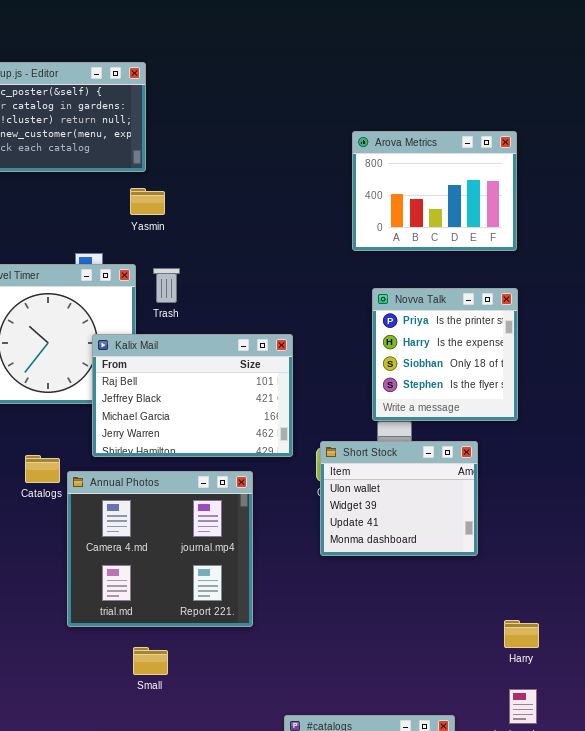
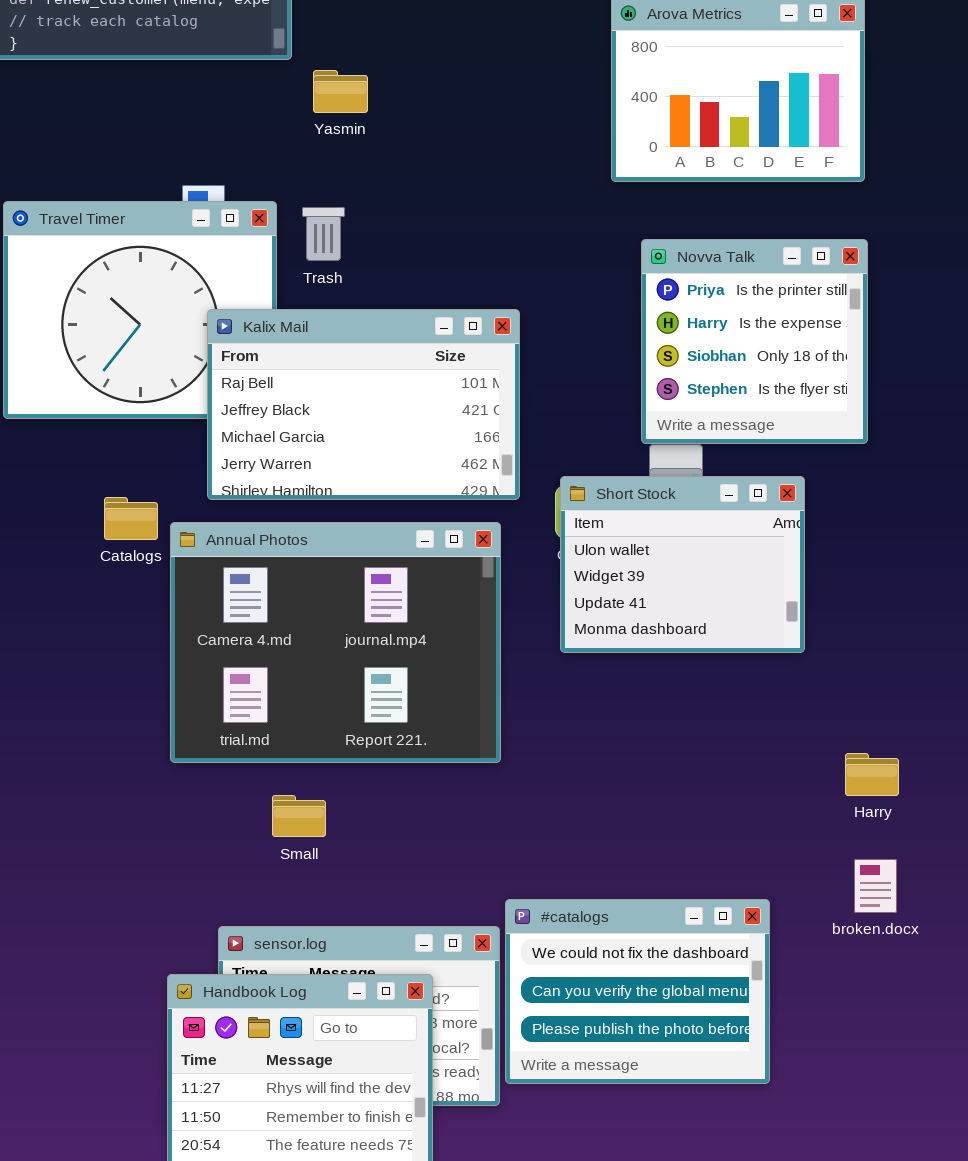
Yasmin: [130,188,165,215] -> [313,70,368,113], moved
Annual Photos: [67,471,253,627] -> [170,522,501,763], resized

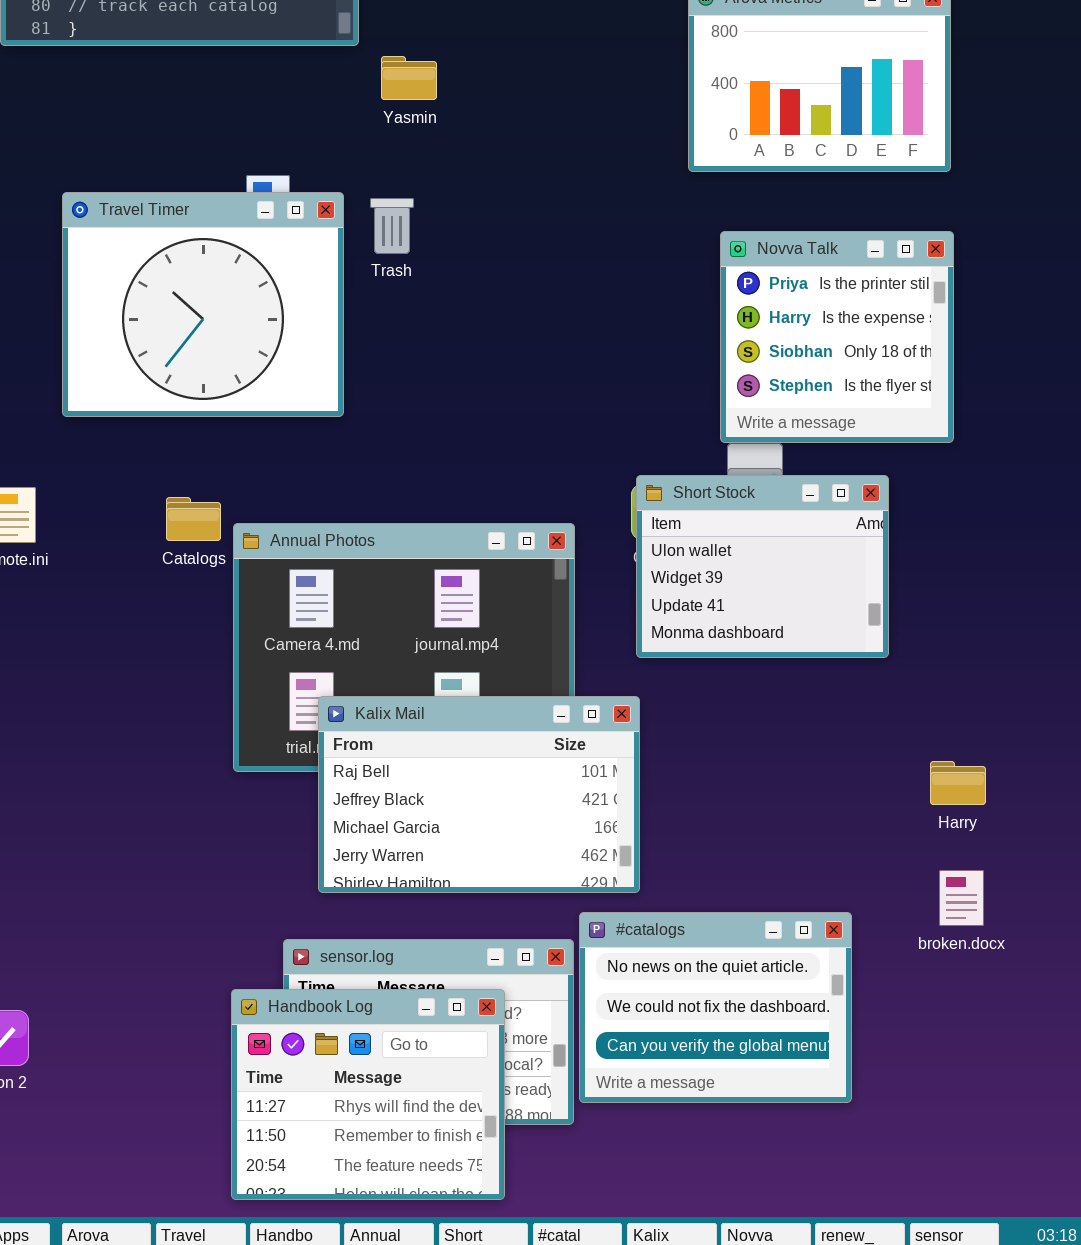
Kalix Mail: [207,309,520,500] -> [318,696,640,893], moved
#catalogs: [505,899,770,1084] -> [579,912,852,1103], scrolled up 1 row

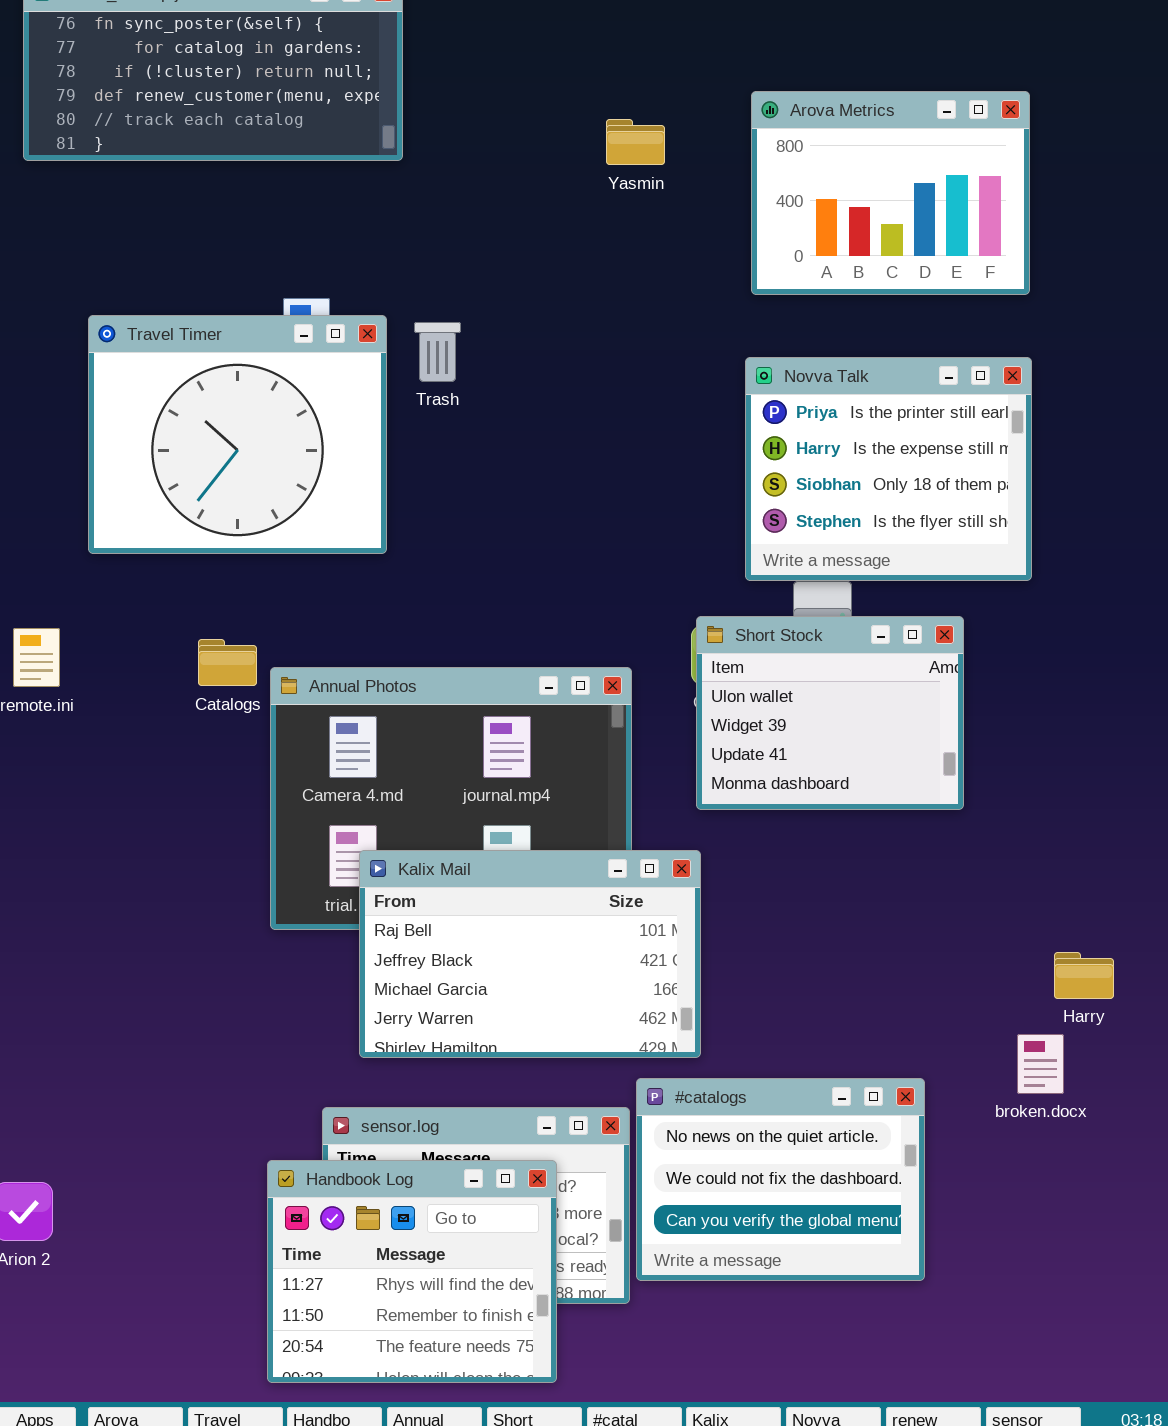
Yasmin: [381,56,437,100] -> [606,119,665,165], moved
Novva Talk: [720,231,954,443] -> [745,357,1032,581], resized
Harry: [930,761,986,805] -> [1054,952,1114,999], moved

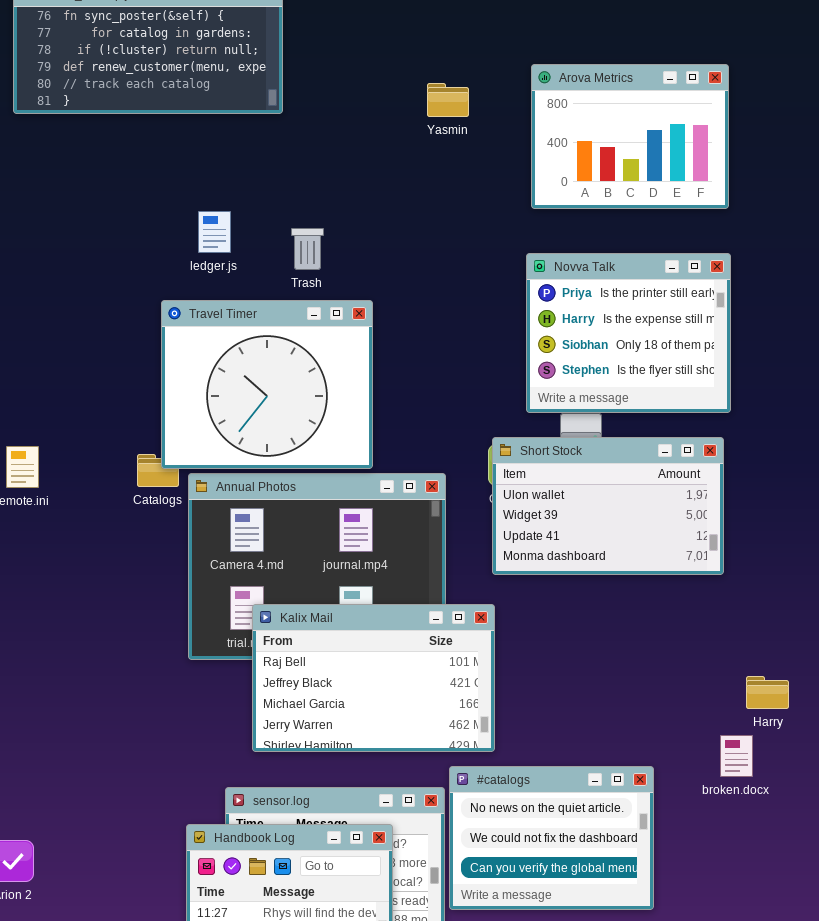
Travel Timer: [88,315,387,554] -> [161,300,373,469], moved
Short Stock: [696,616,964,810] -> [492,437,724,575], resized

